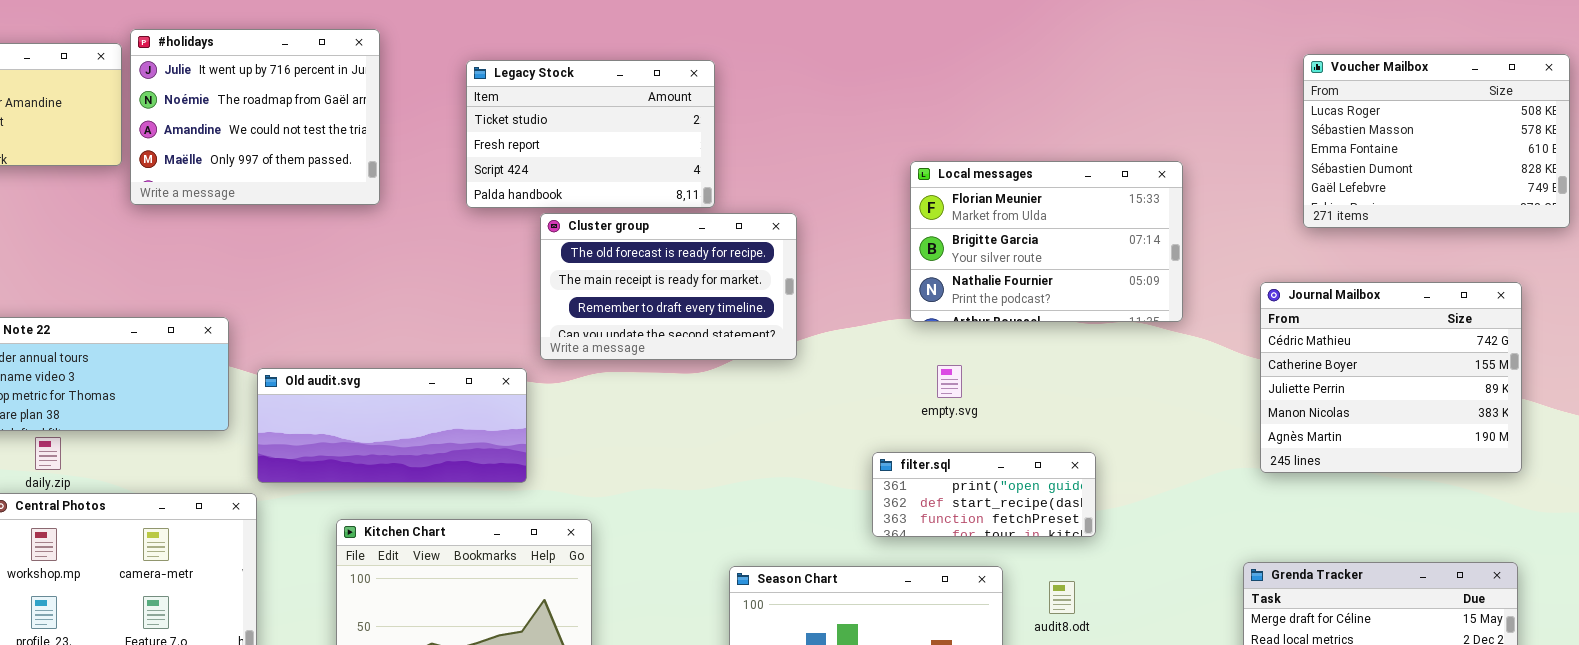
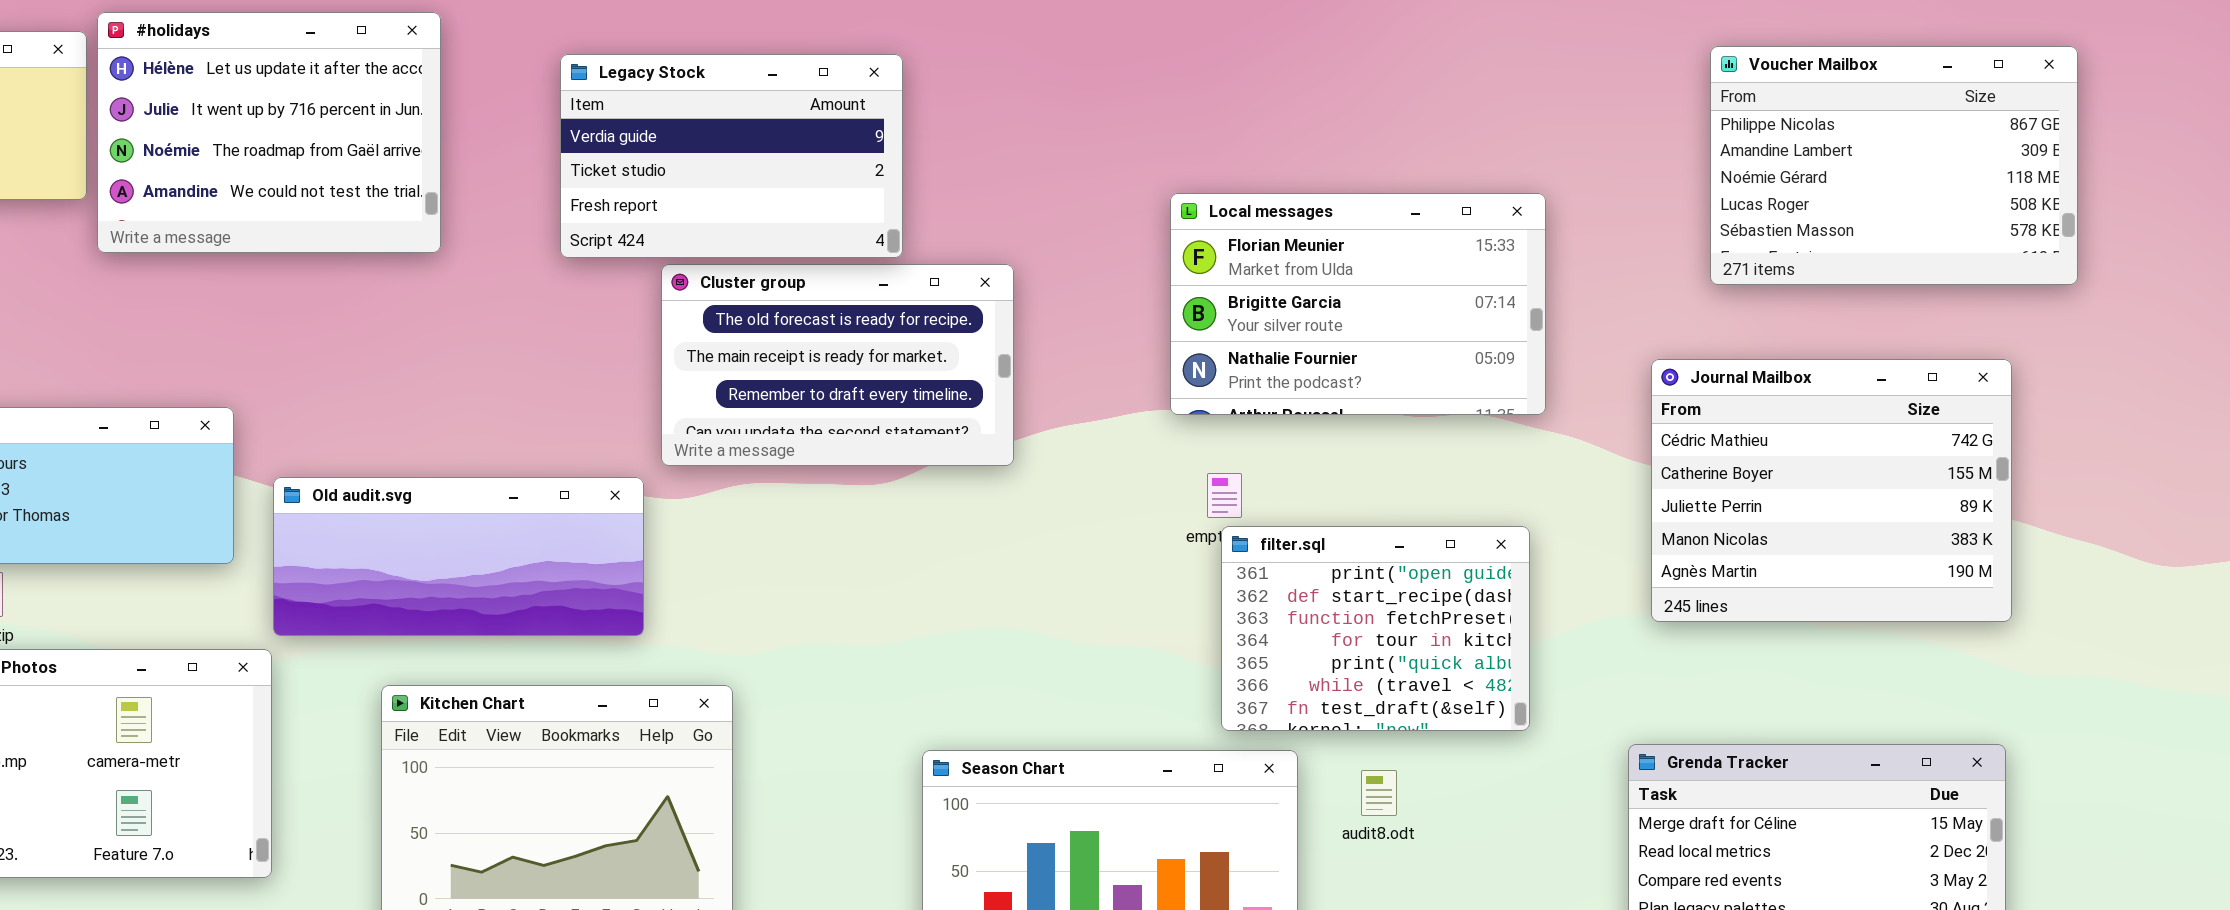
#holidays: [130,29,380,205] -> [97,12,441,253], scrolled up 1 row
Voucher Mailbox: [1303,54,1570,228] -> [1710,46,2078,285], scrolled up 3 rows
Legacy Stock: [466,60,715,208] -> [560,54,903,258], scrolled up 1 row
filter.sql: [872,452,1096,537] -> [1221,526,1530,731], moved, resized

